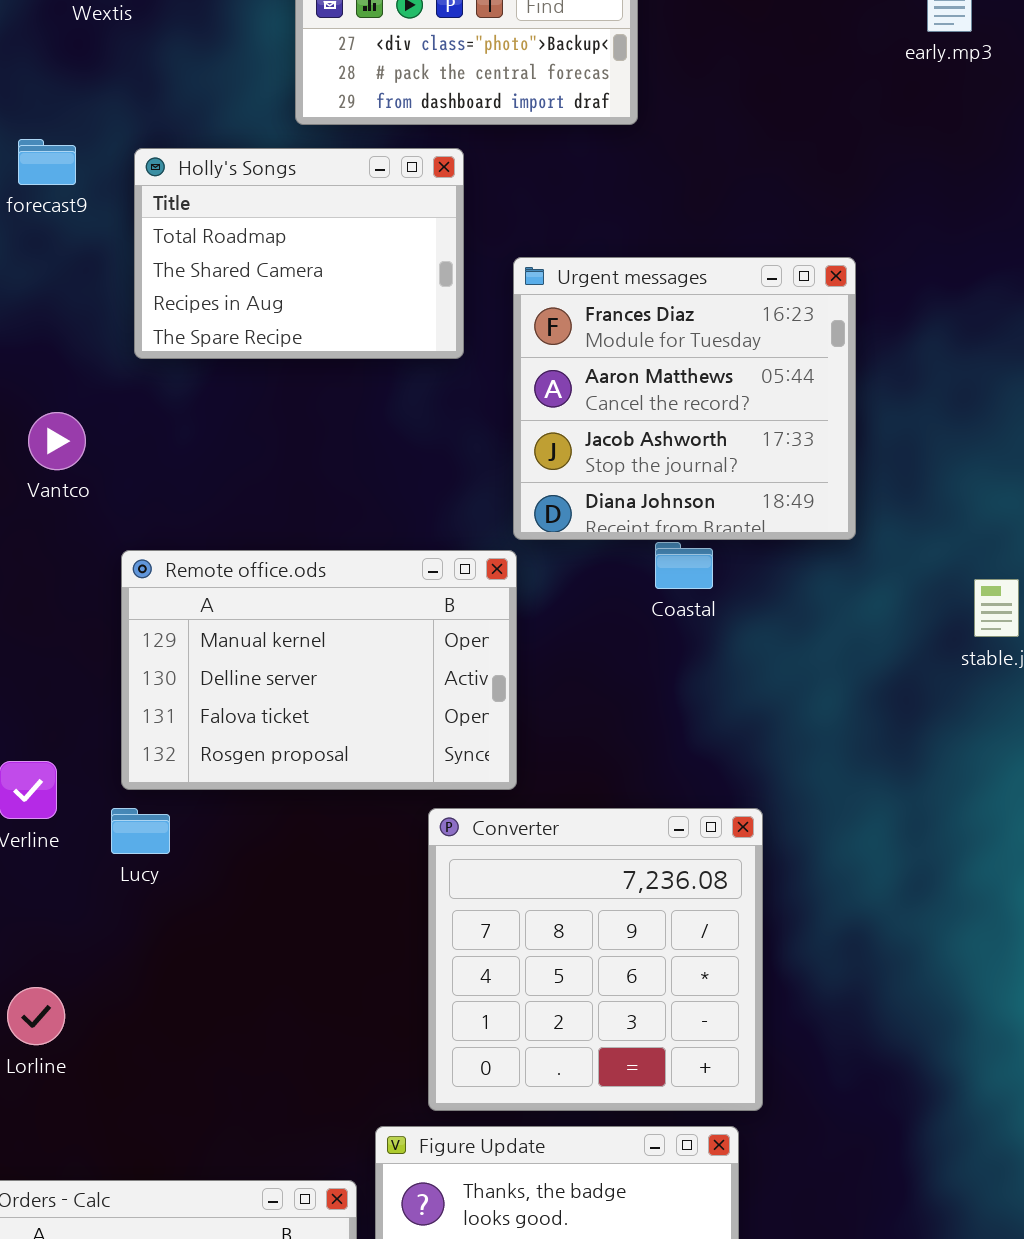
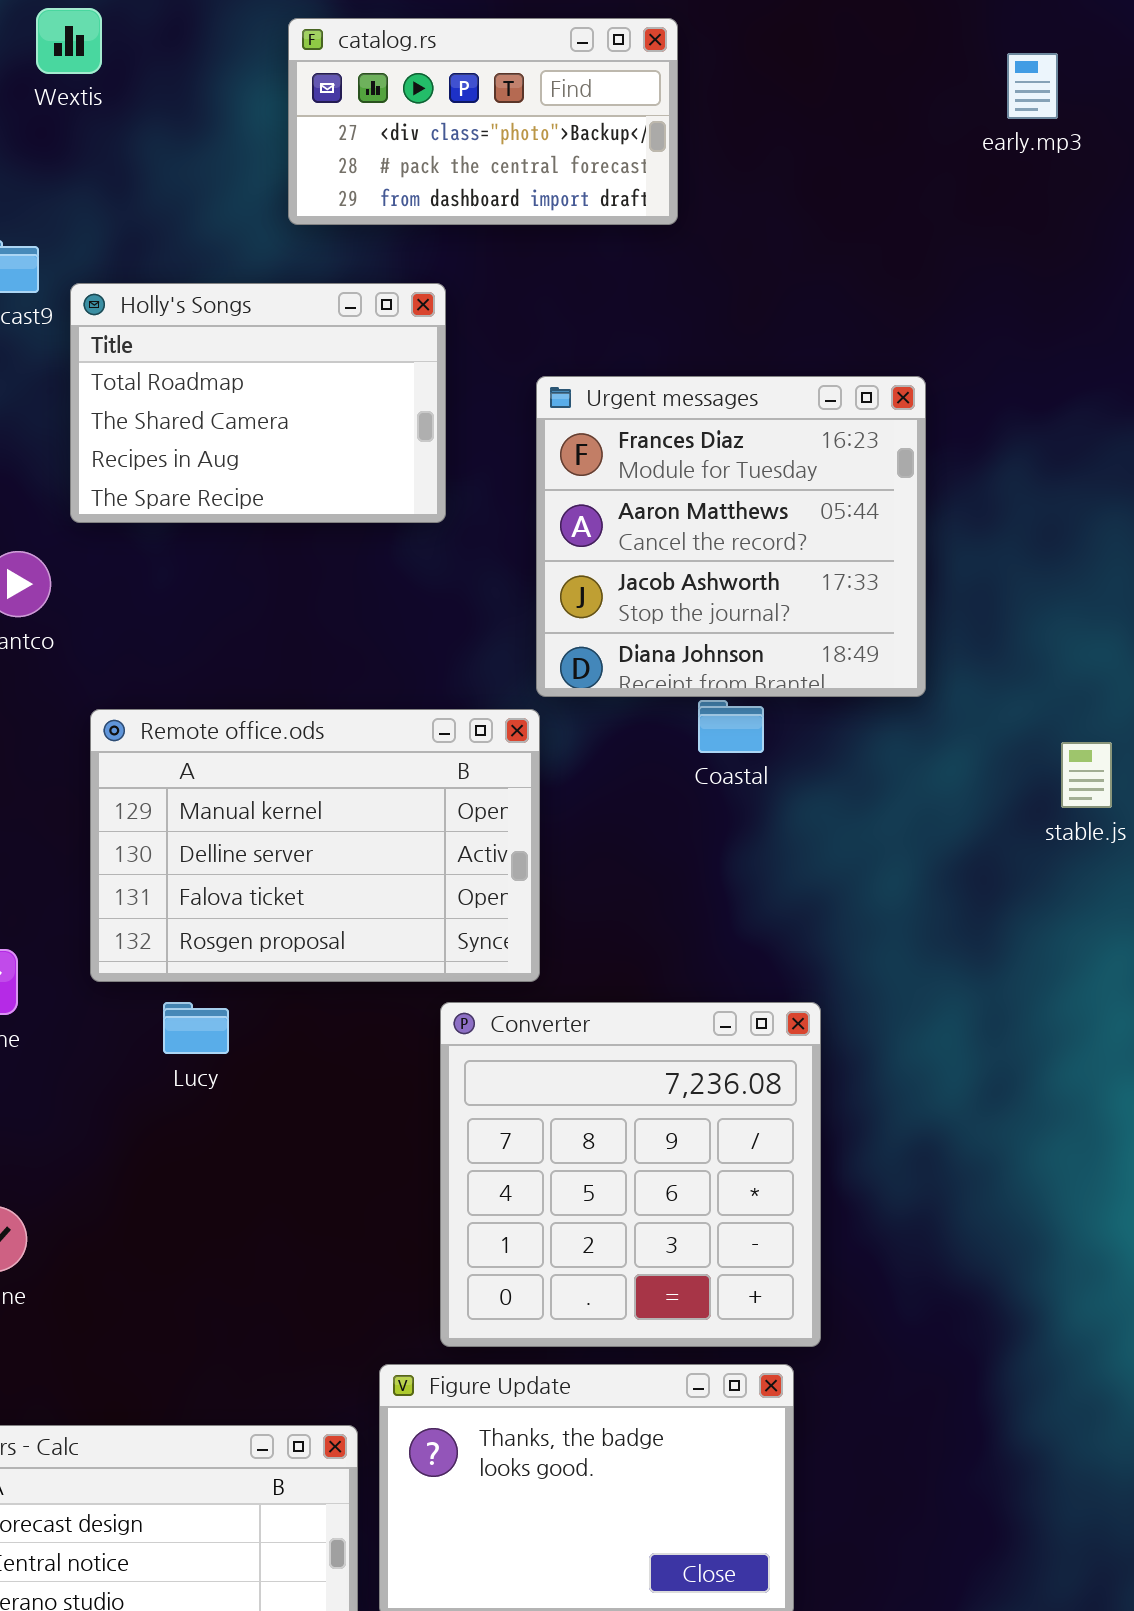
Holly's Songs: [134,148,464,359] -> [70,283,446,523], moved
Lucy: [111,808,170,854] -> [163,1002,229,1054], moved

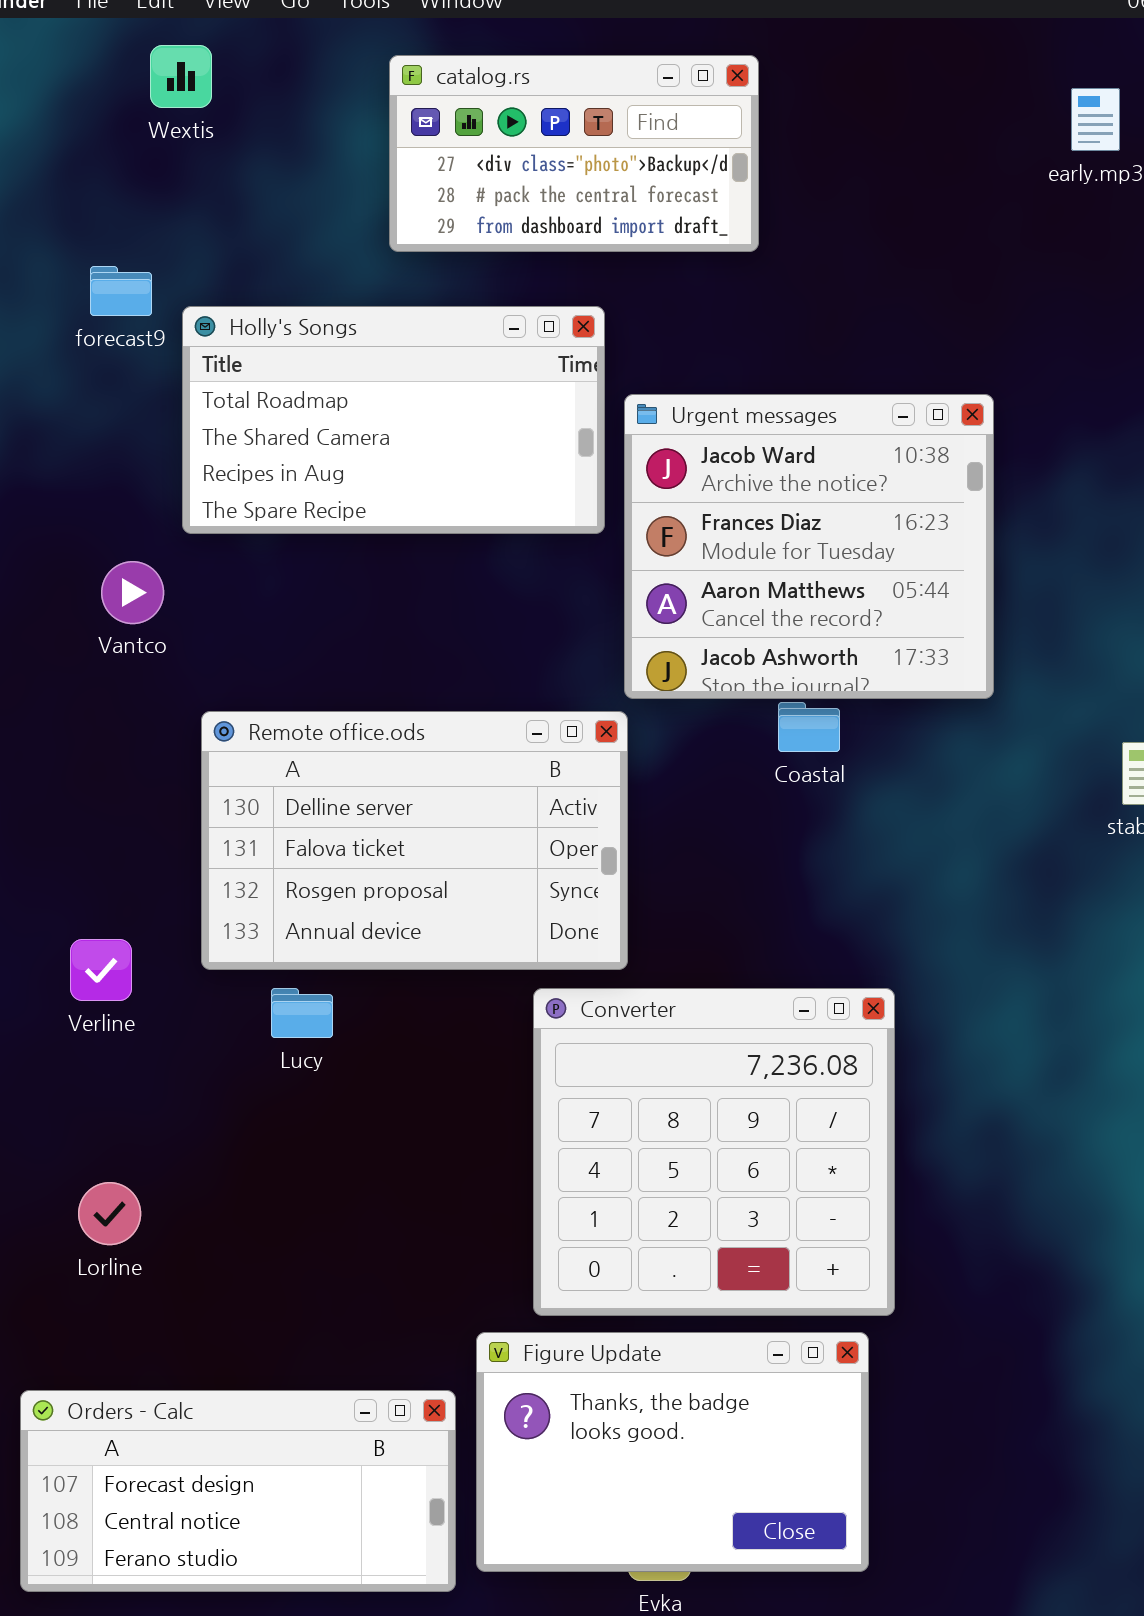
Holly's Songs: [70,283,446,523] -> [182,306,605,534], resized
Urgent messages: [536,376,926,697] -> [624,394,994,699], scrolled up 1 row
Remote office.ods: [90,709,540,982] -> [201,711,628,970], scrolled down 1 row

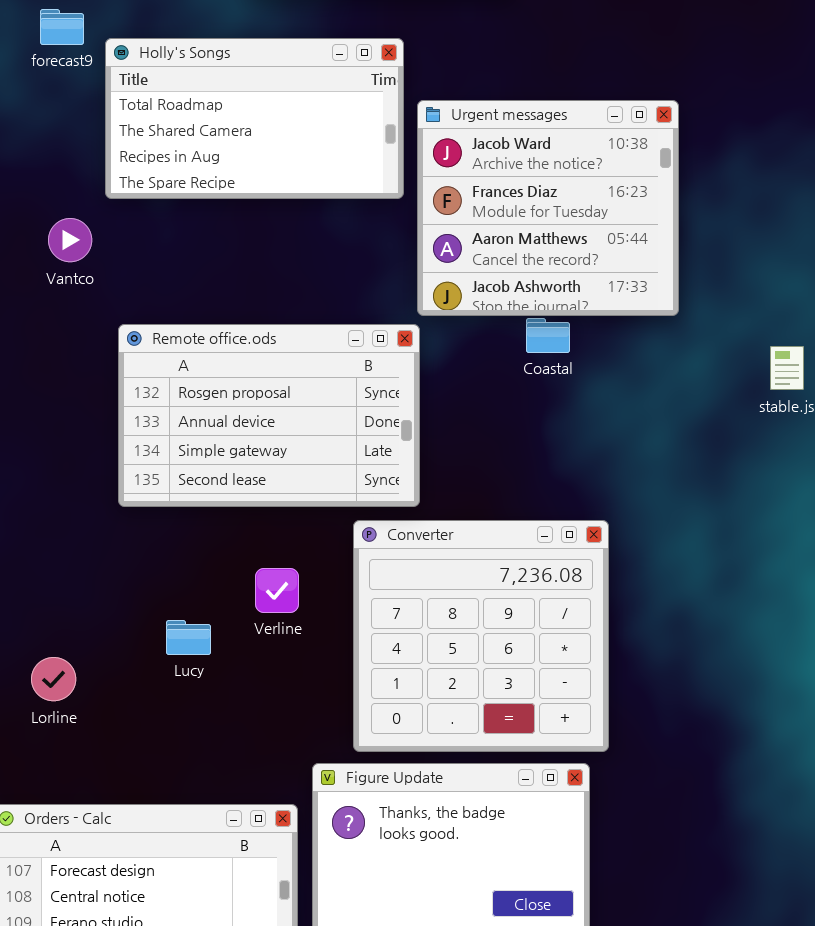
Remote office.ods: [201,711,628,970] -> [118,324,420,507], scrolled down 2 rows
Verline: [70,939,132,1001] -> [255,568,299,613], moved
Lucy: [271,988,333,1038] -> [166,620,211,655], moved

